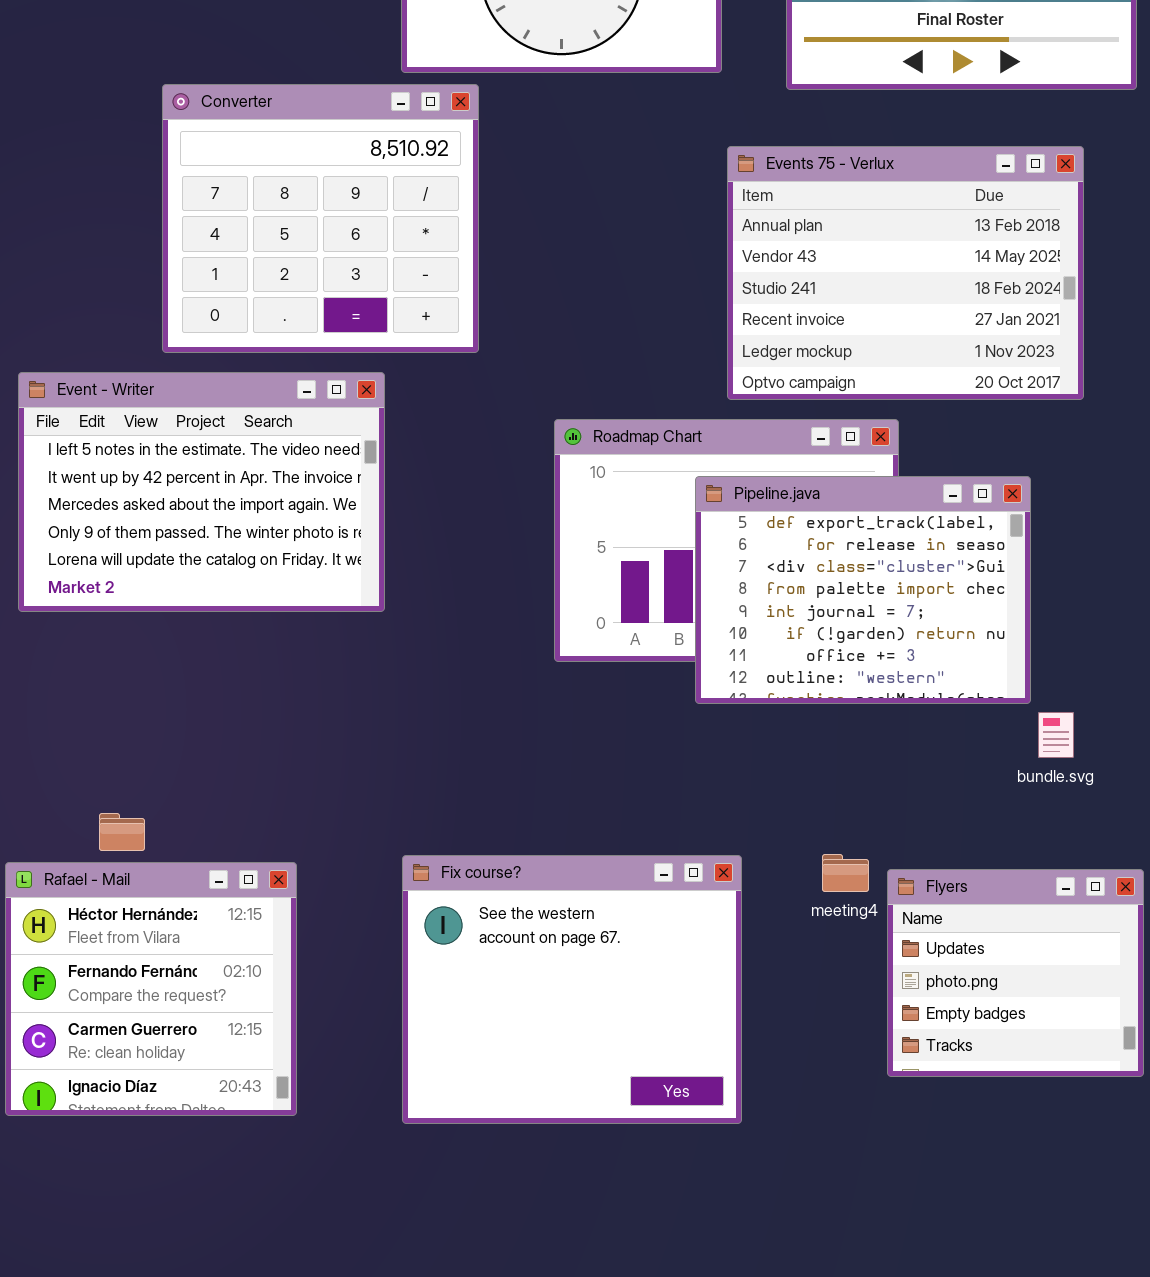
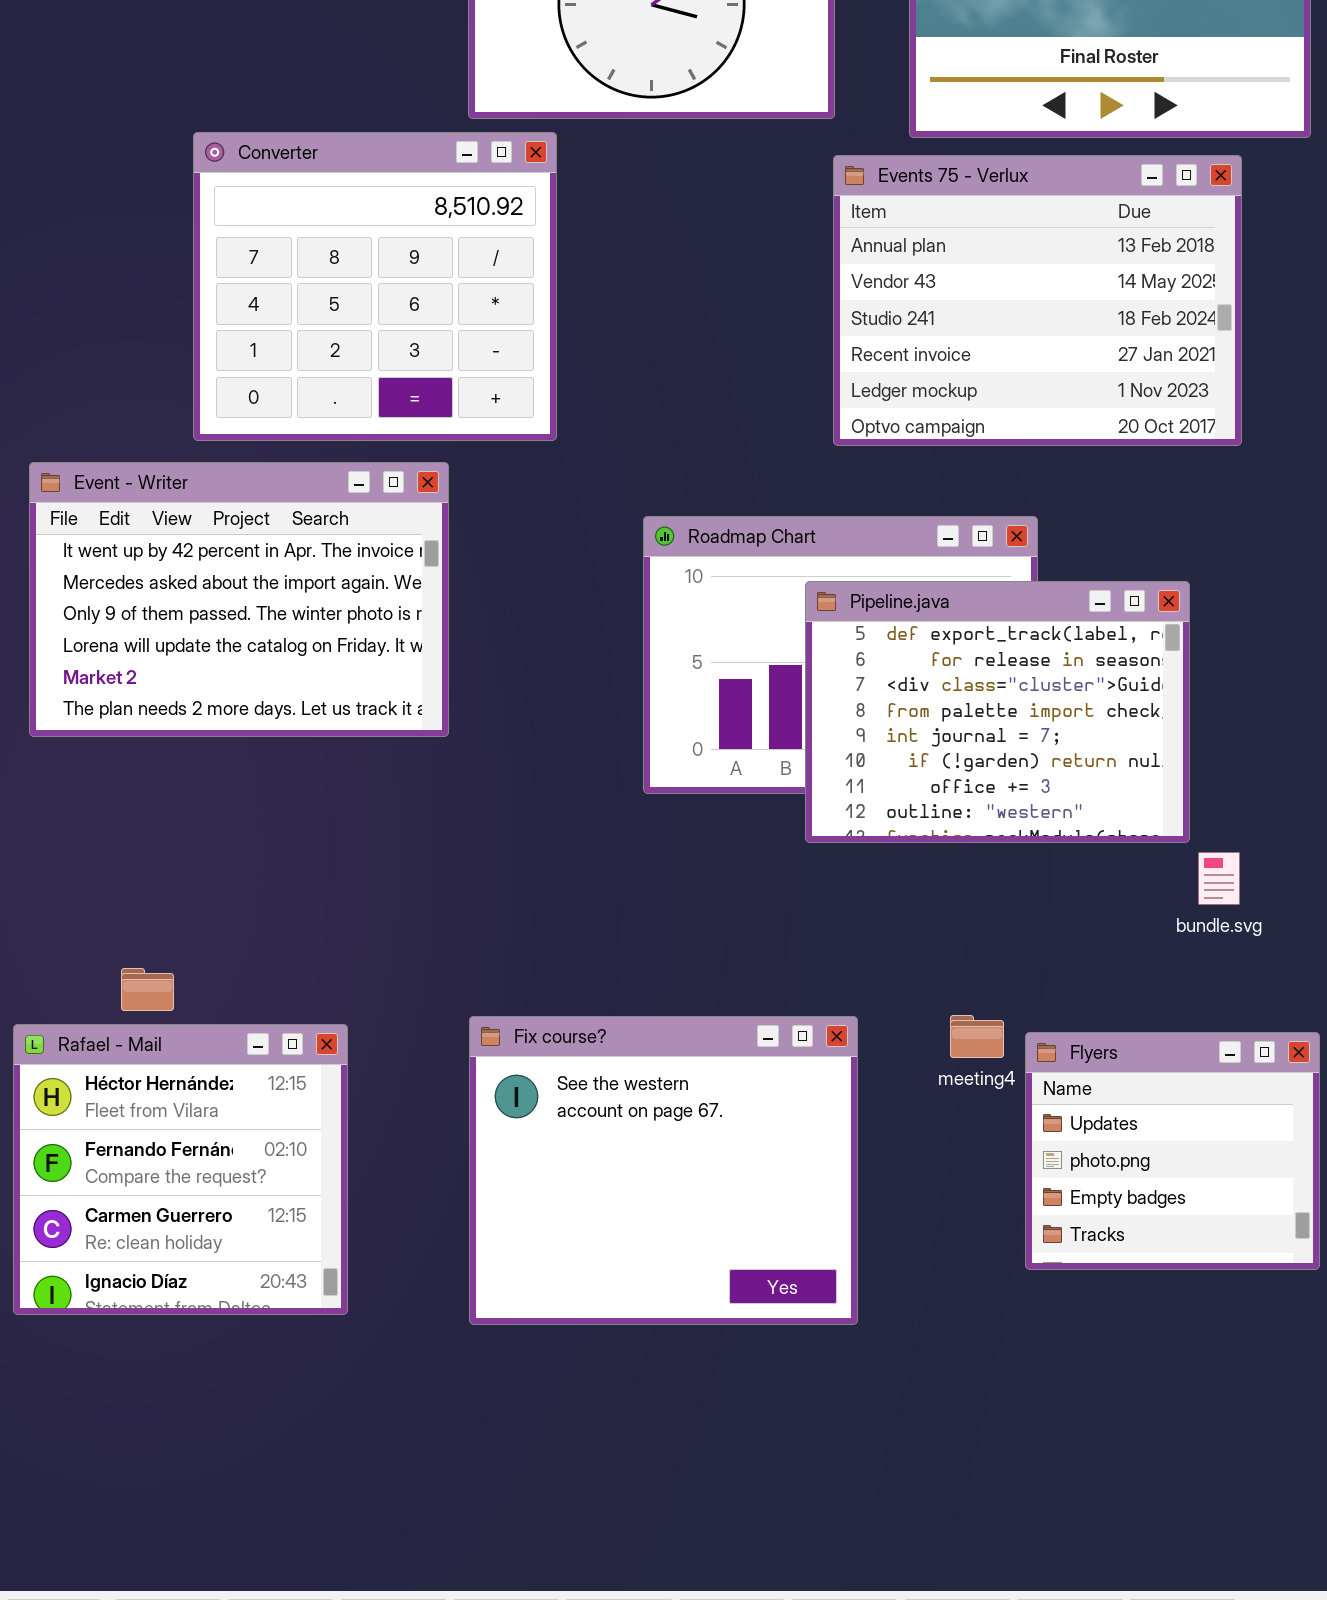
Events 75 - Verlux: [727,146,1084,400] -> [833,155,1242,446], moved
Event - Writer: [18,372,385,612] -> [29,462,449,737], scrolled down 1 row

